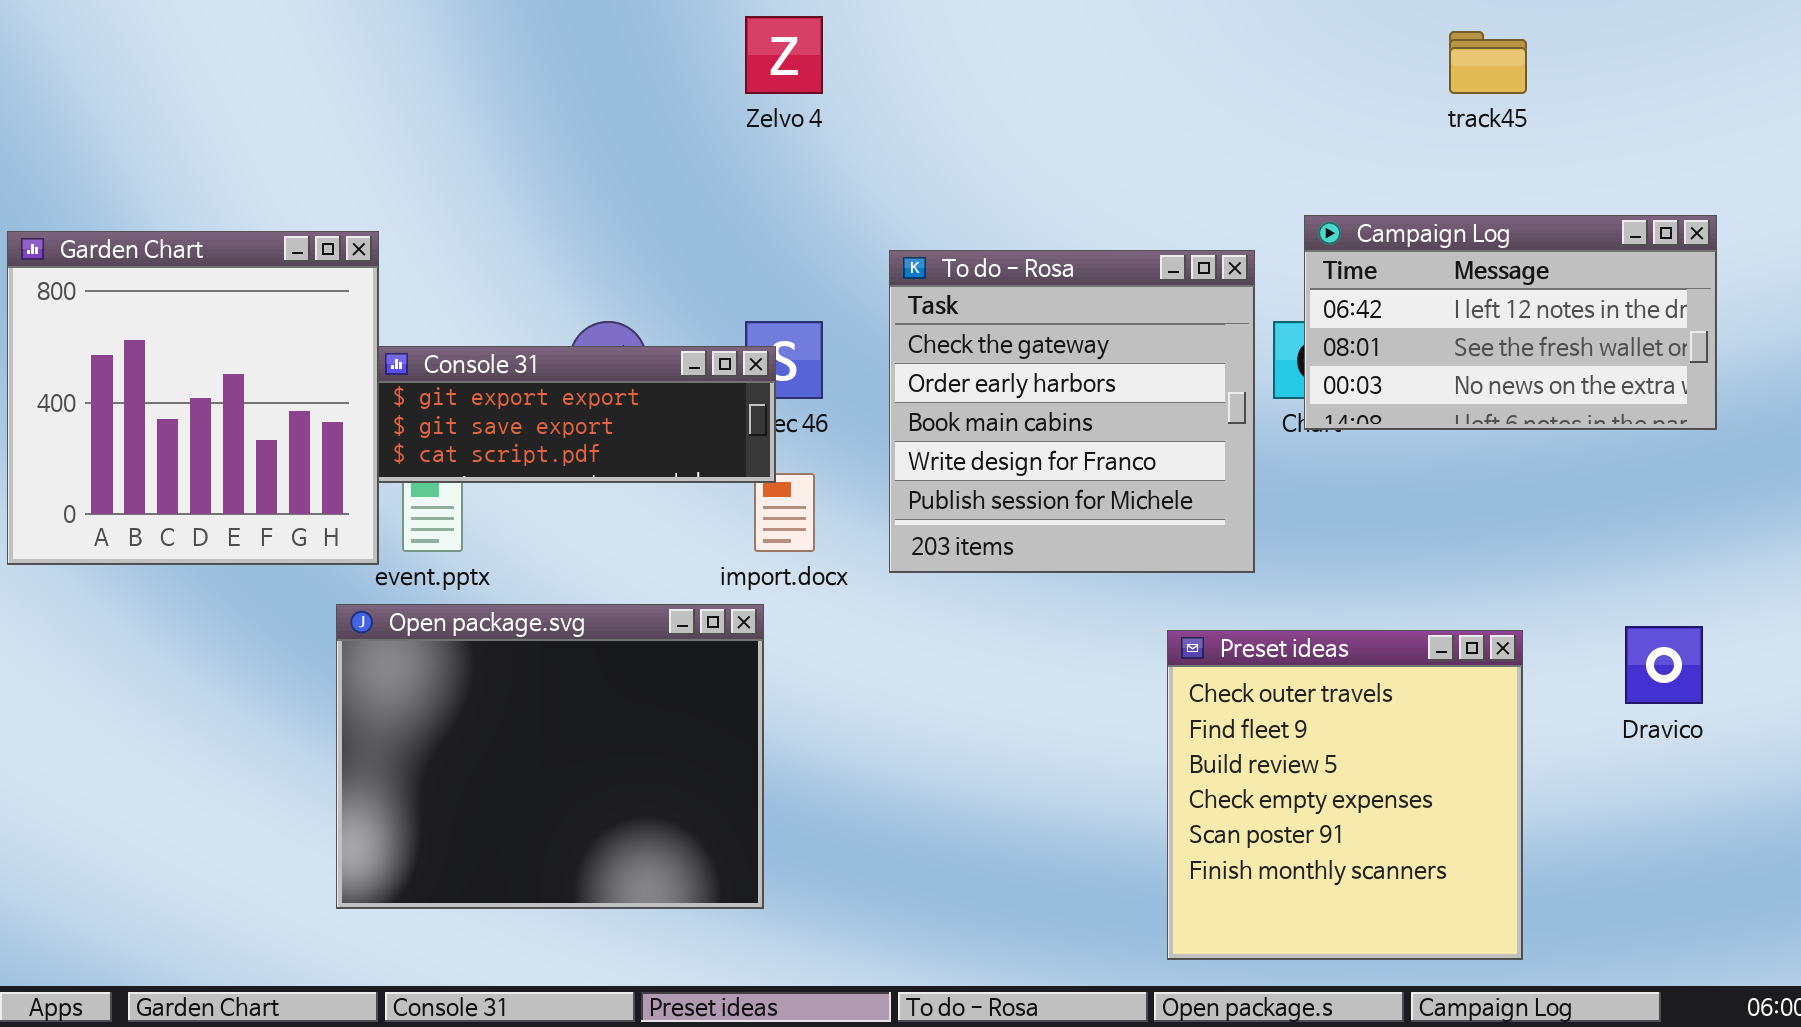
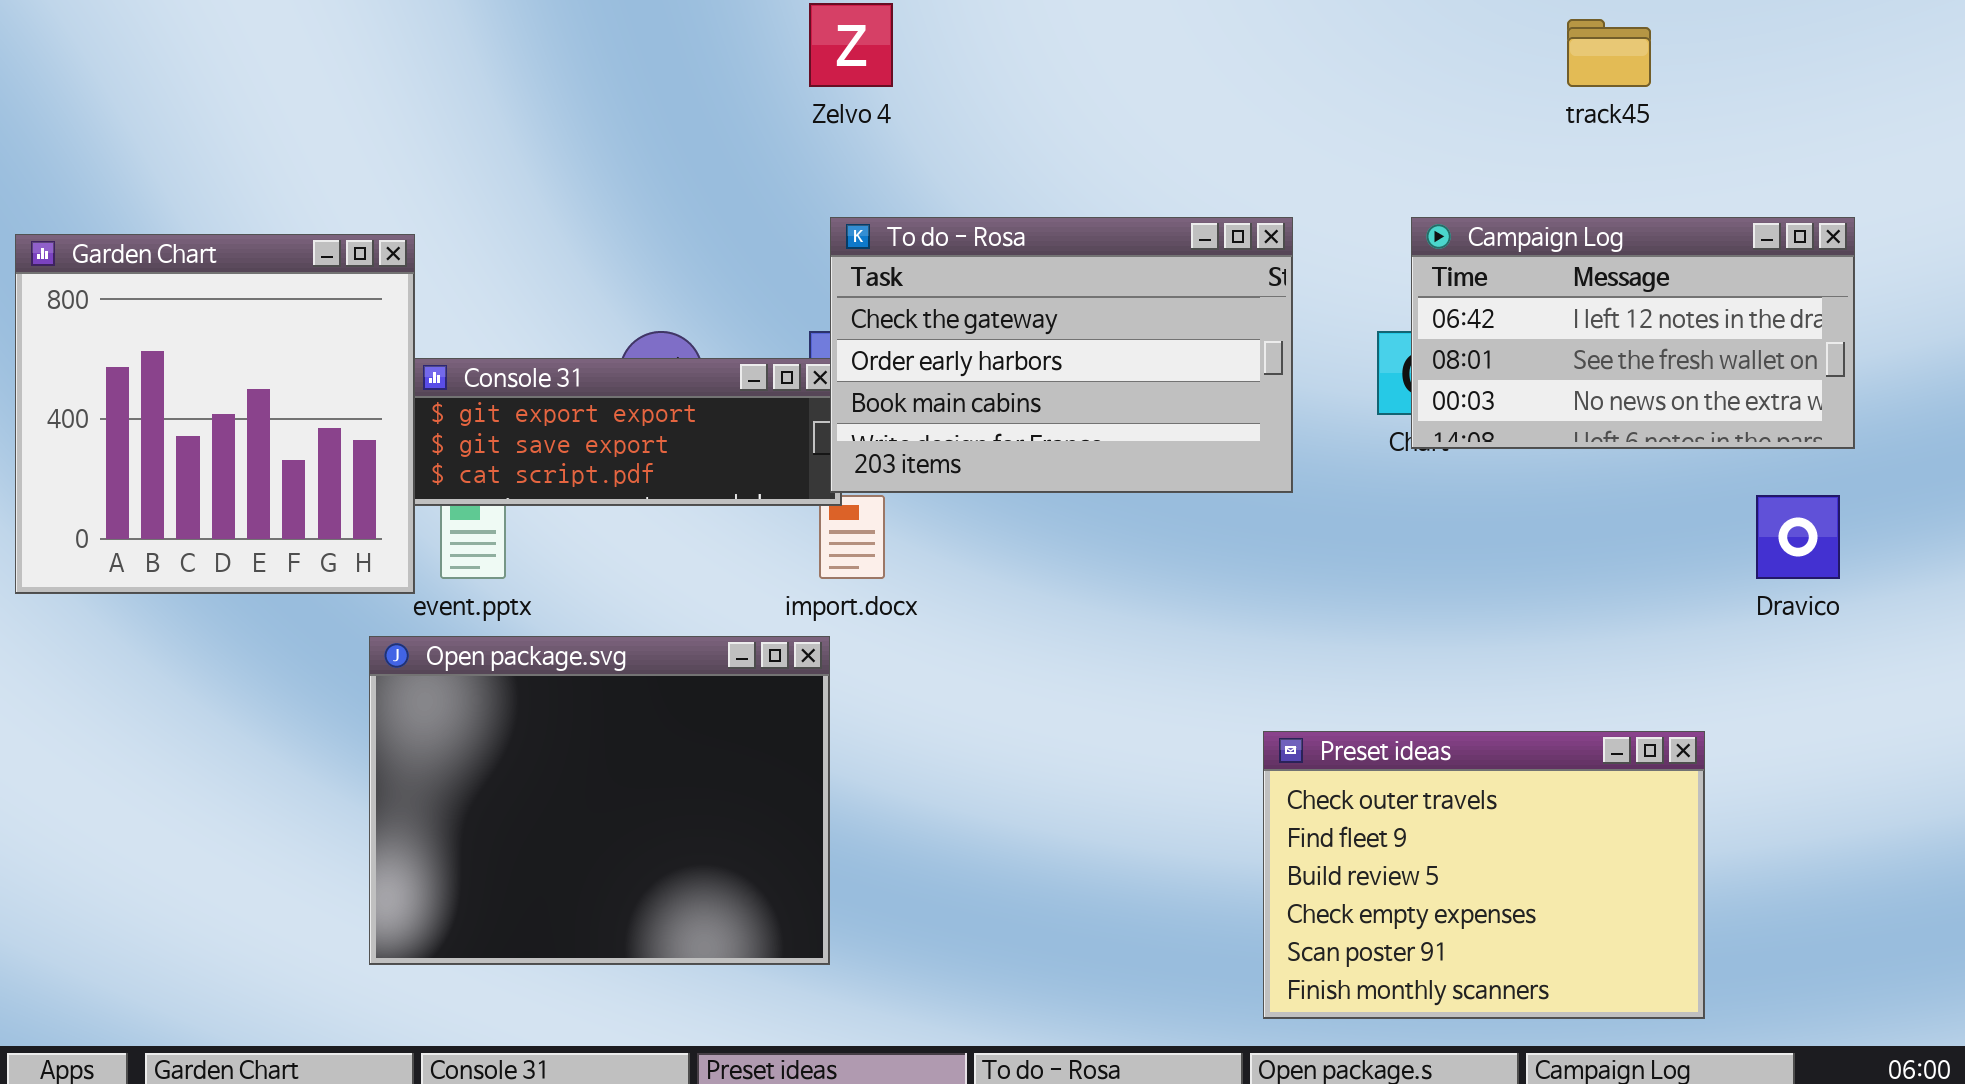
To do - Rosa: [889,250,1255,573] -> [830,217,1293,493], moved, resized
Dravico: [1625,626,1703,704] -> [1756,495,1840,579], moved
Preset ideas: [1167,630,1523,960] -> [1263,731,1705,1019], resized

